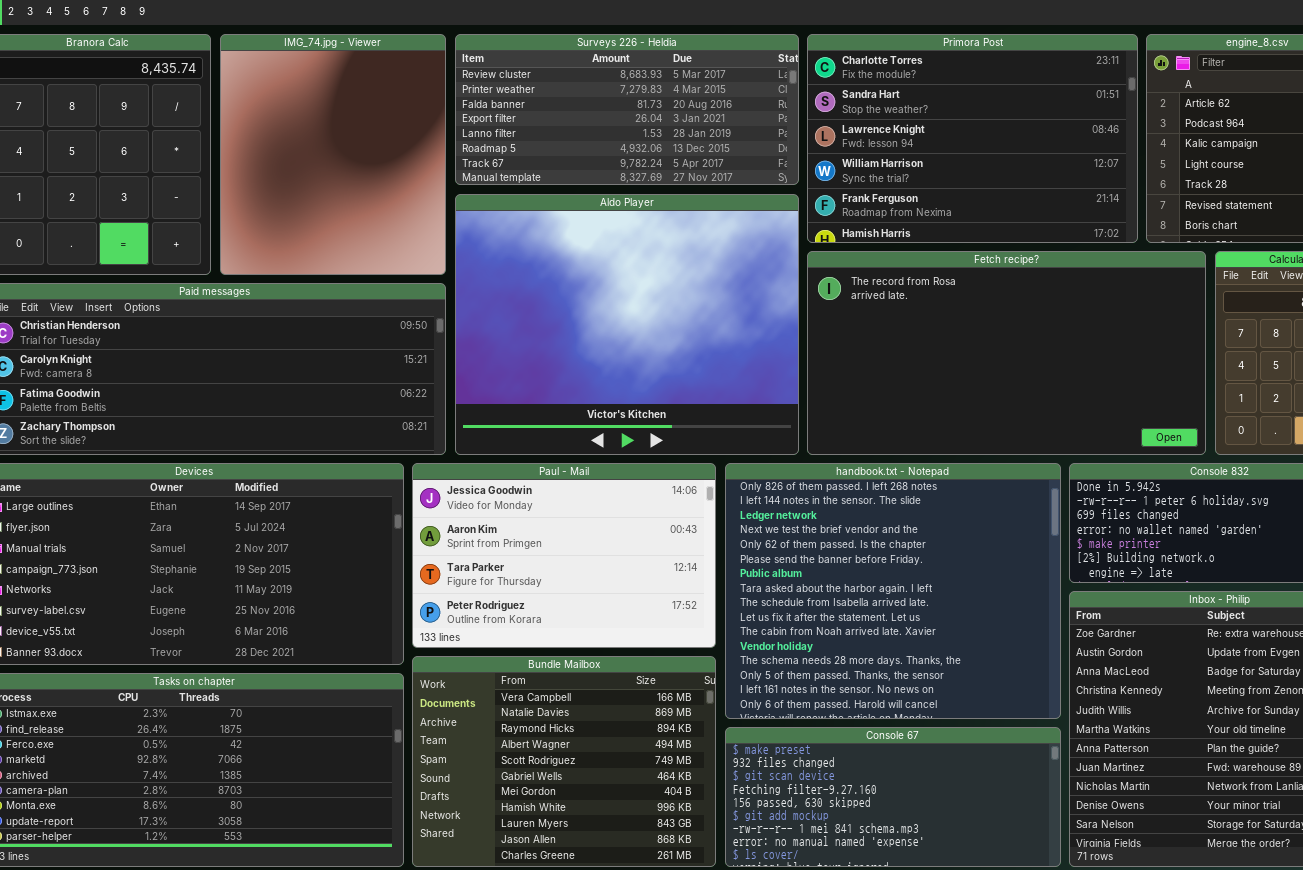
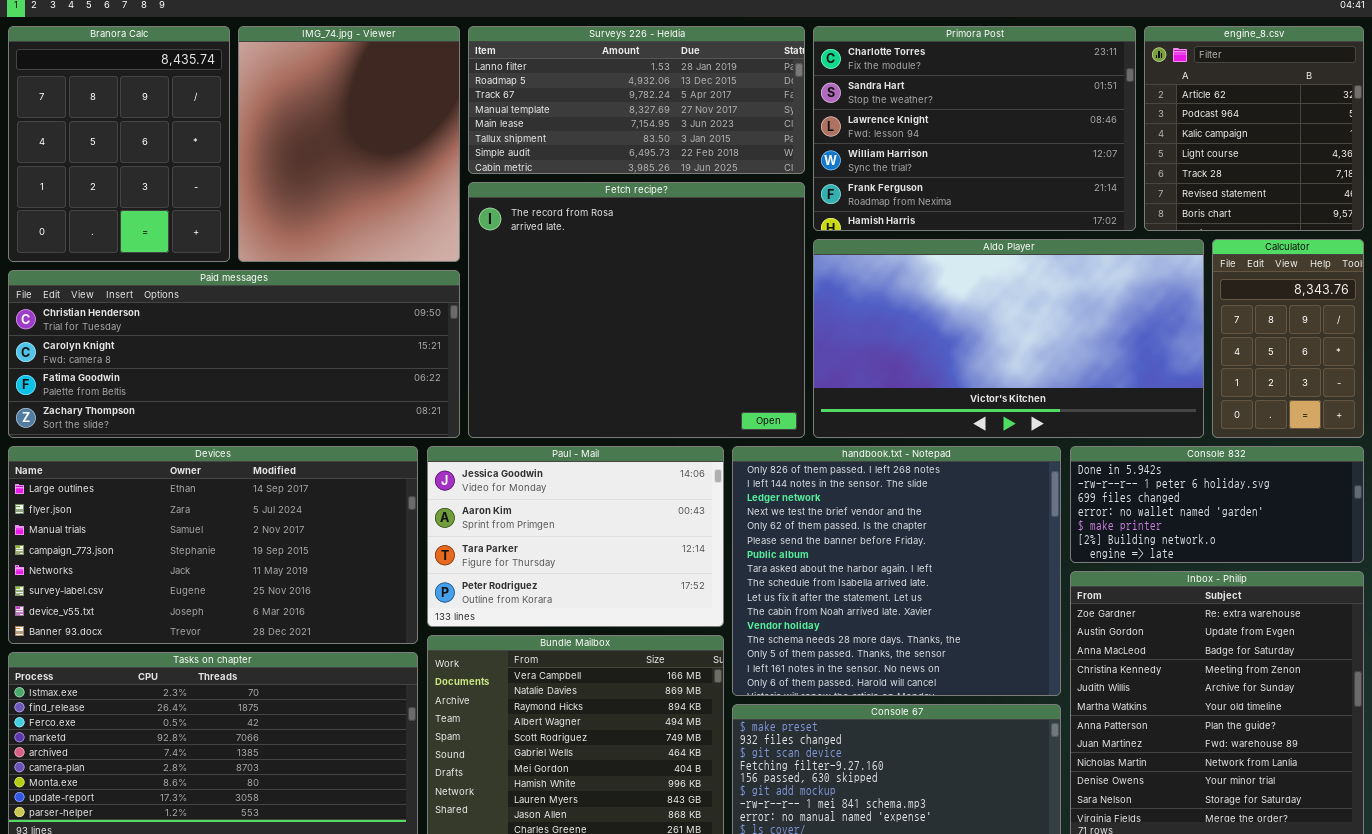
Surveys 226 - Heldia: [455,34,799,185] -> [468,26,805,174], scrolled down 4 rows
Aldo Player: [455,194,799,455] -> [813,239,1204,438], moved, resized
Fetch recipe?: [807,251,1206,455] -> [468,182,805,438], moved, resized

